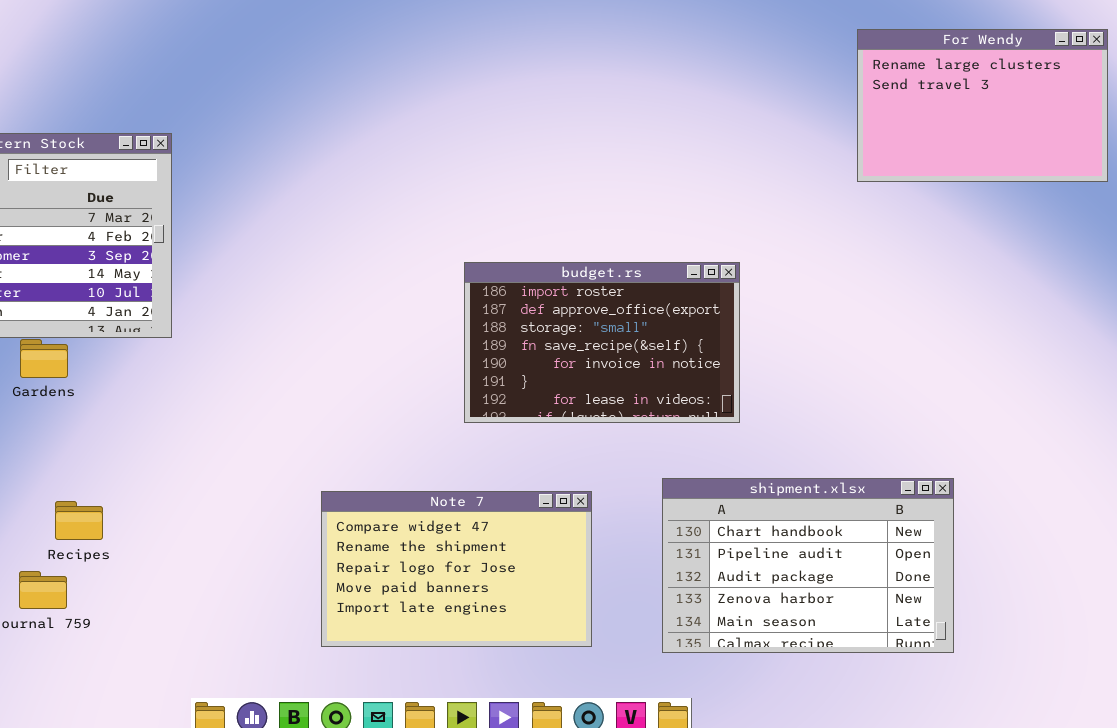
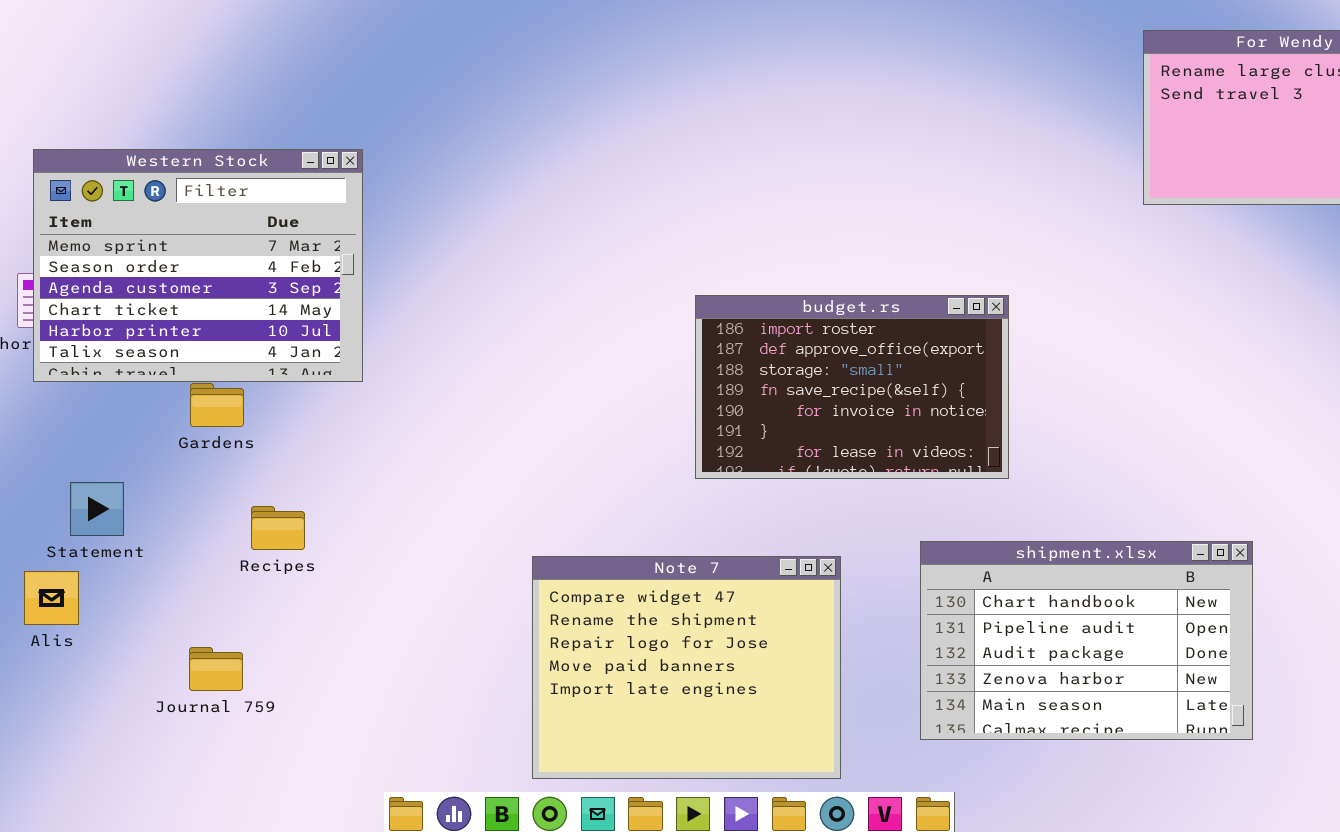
Note 7: [321,491,592,647] -> [532,556,841,779], resized
Recipes: [55,501,103,540] -> [251,506,305,550], moved

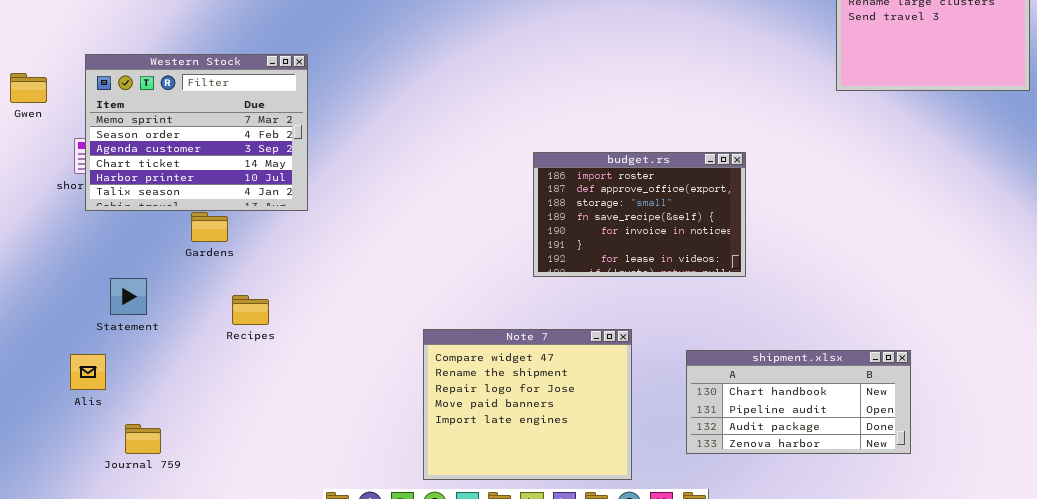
shipment.xlsx: [920,541,1253,740] -> [686,350,911,454], resized
Alis: [24,571,79,625] -> [70,354,106,390], moved
Journal 759: [189,647,243,691] -> [125,424,161,454], moved

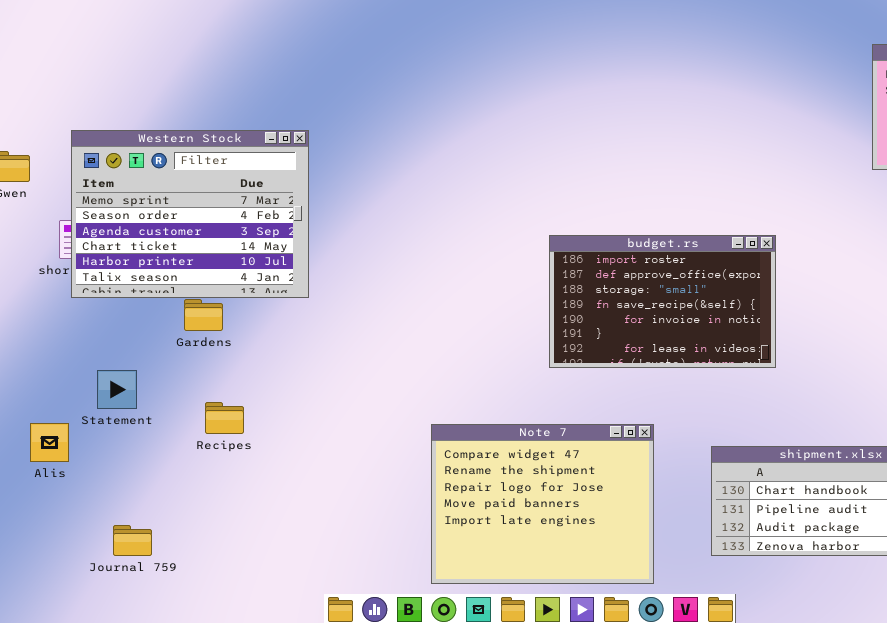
Recipes: [232,295,269,325] -> [205,402,244,434], moved
Alis: [70,354,106,390] -> [30,423,69,462], moved

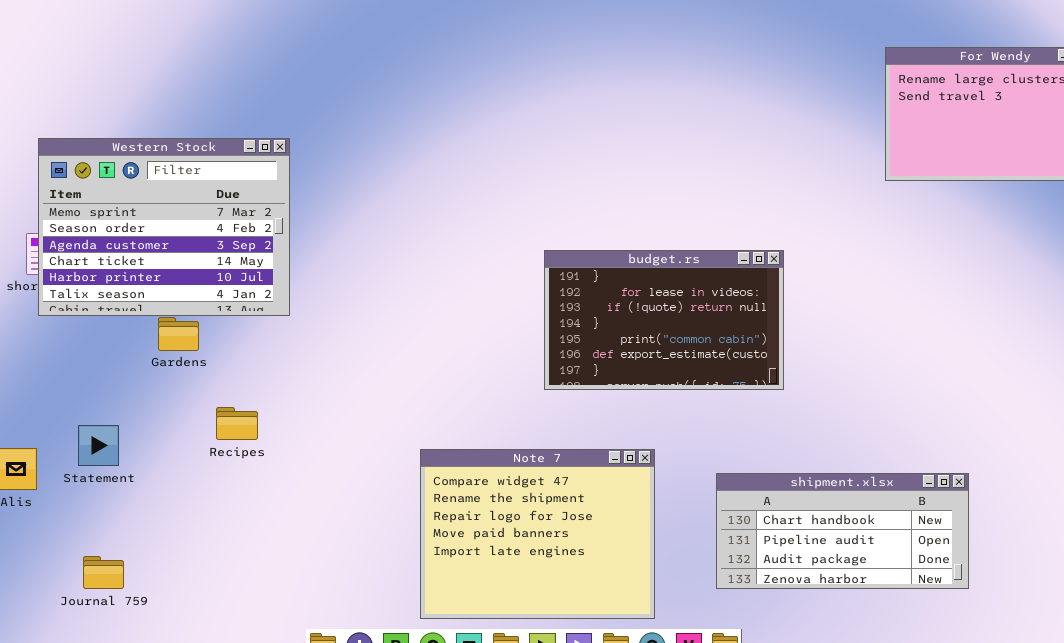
budget.rs: [549,235,776,368] -> [544,250,784,390], scrolled down 5 rows
Statement: [97,370,137,409] -> [78,425,119,466], moved
Recipes: [205,402,244,434] -> [216,407,258,440], moved

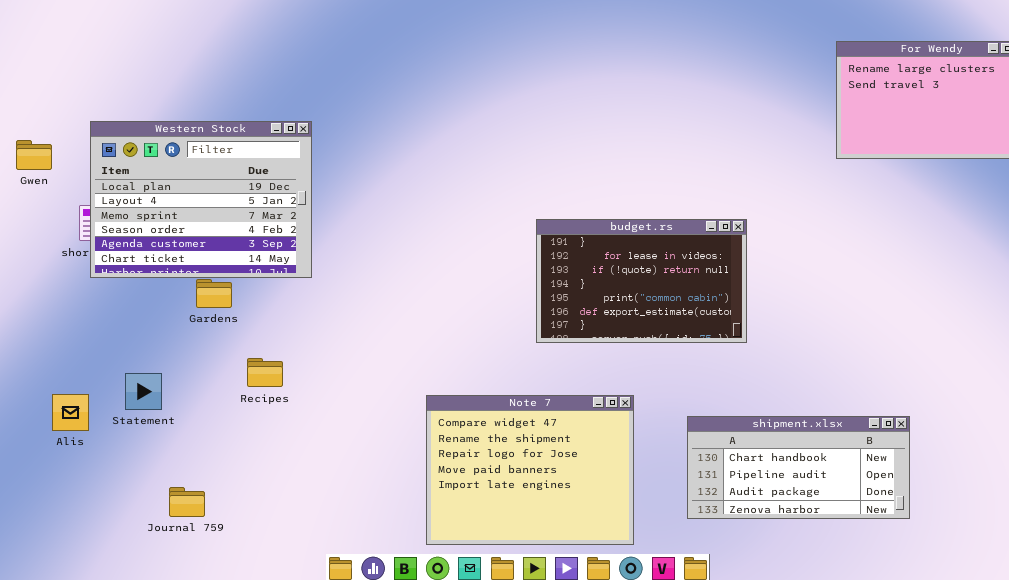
Western Stock: [38,138,290,316] -> [90,121,312,278], scrolled up 2 rows
Journal 759: [83,556,124,589] -> [169,487,205,517], moved

